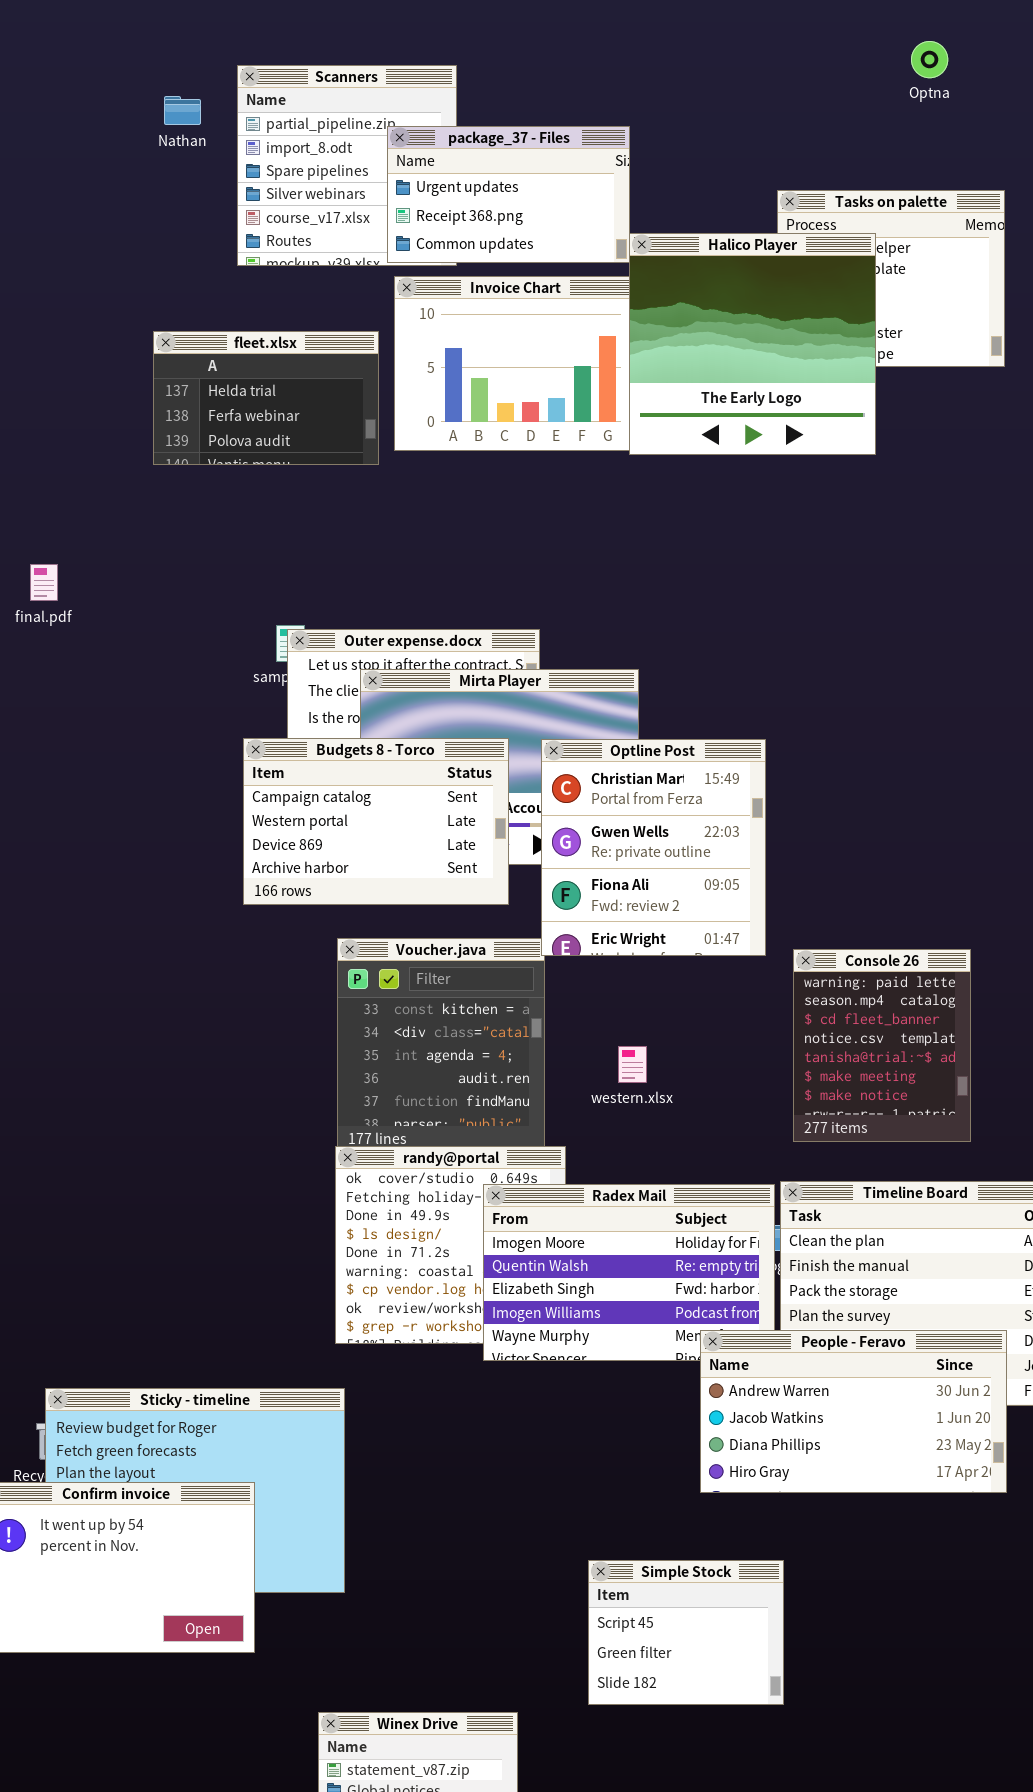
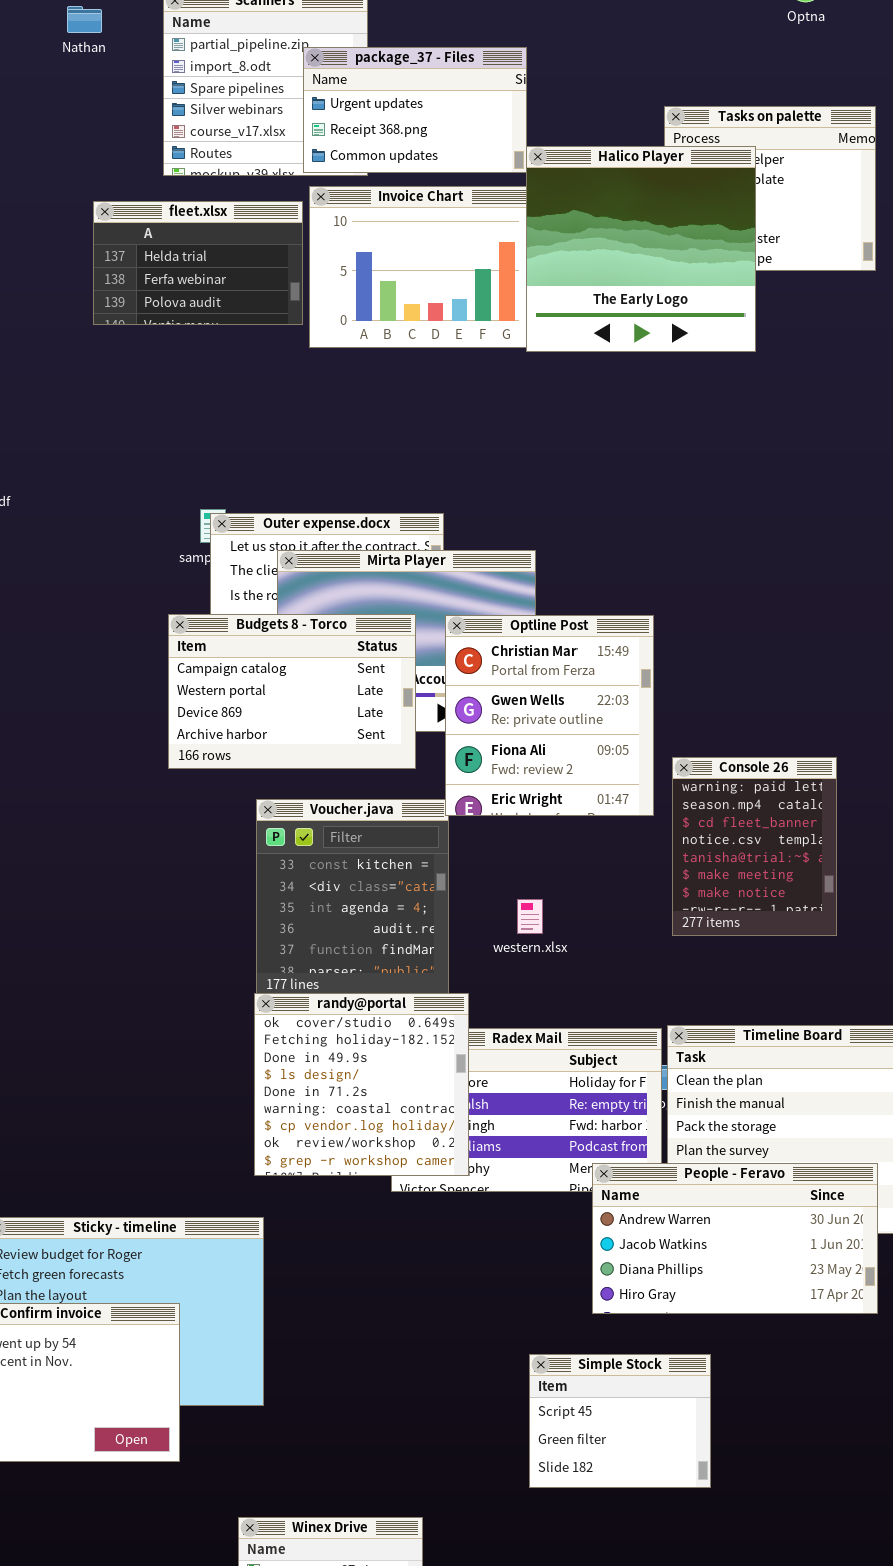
Nathan: [164,96,201,125] -> [67,6,102,33], moved
fleet.xlsx: [153,331,379,465] -> [93,201,303,325], moved
Console 26: [793,949,971,1142] -> [672,757,837,936], moved
randy@portal: [335,1146,566,1344] -> [254,993,469,1176], raised
Simple Stock: [588,1560,784,1705] -> [529,1354,711,1488], moved

